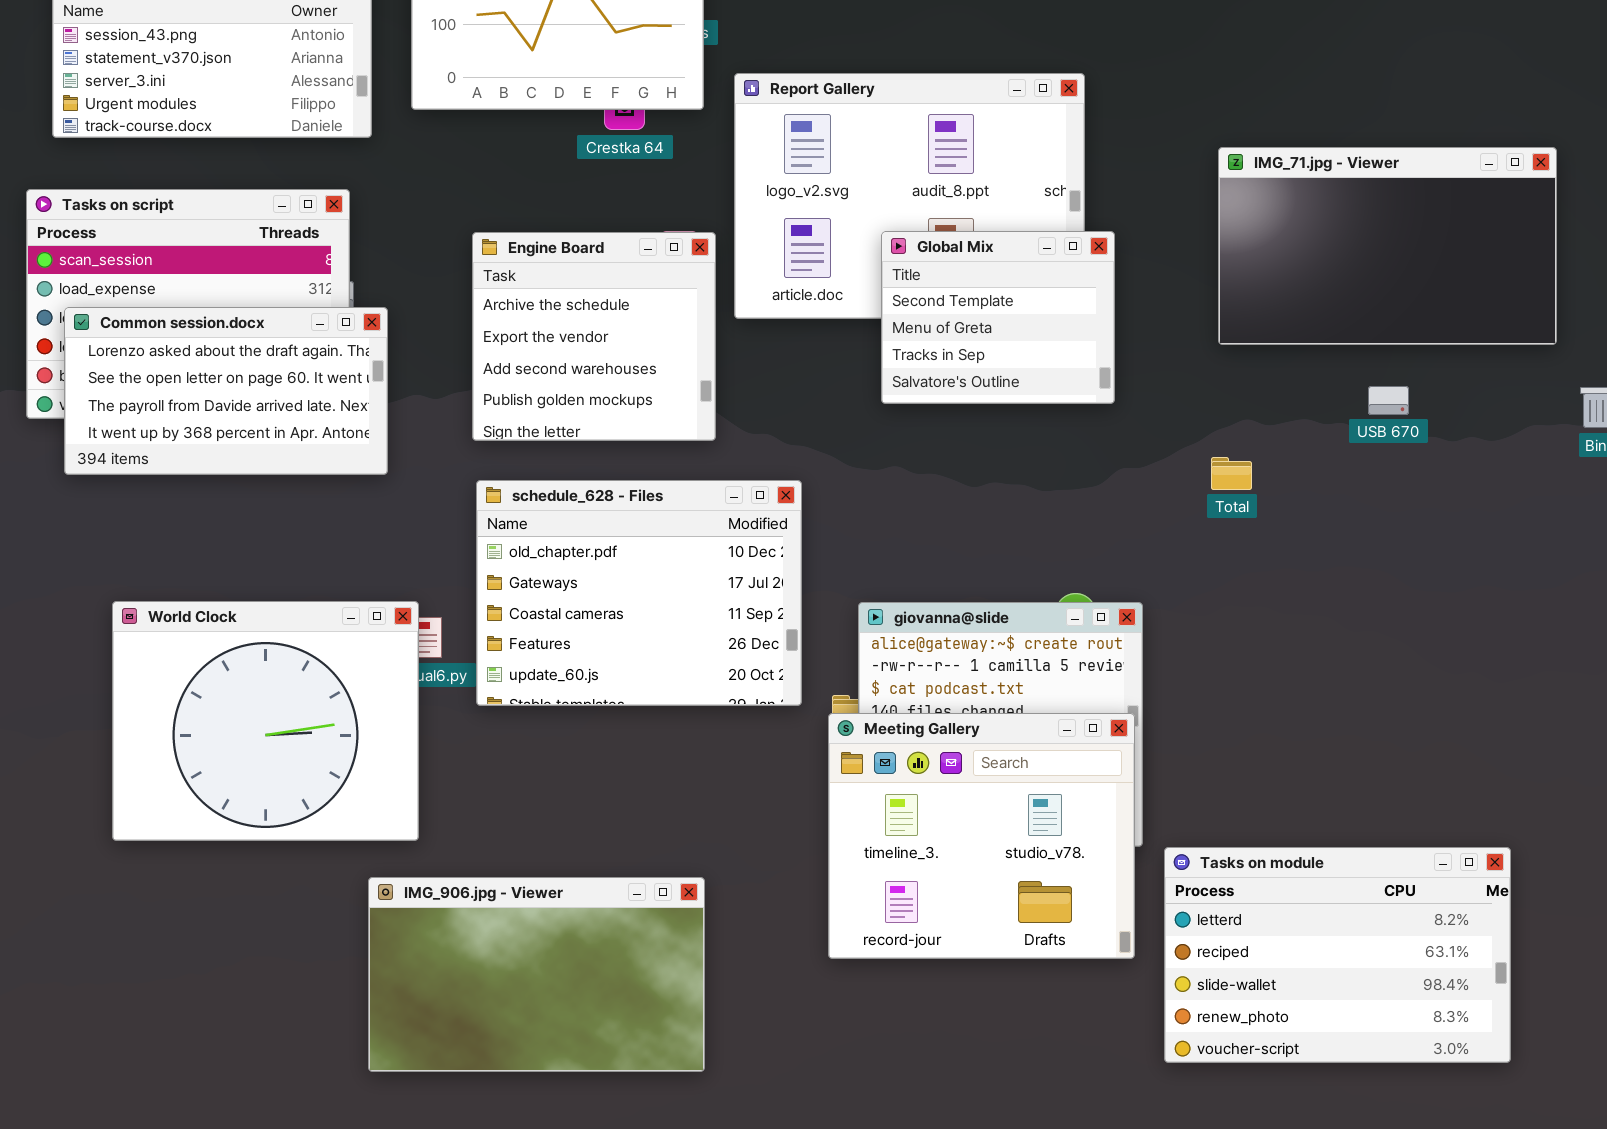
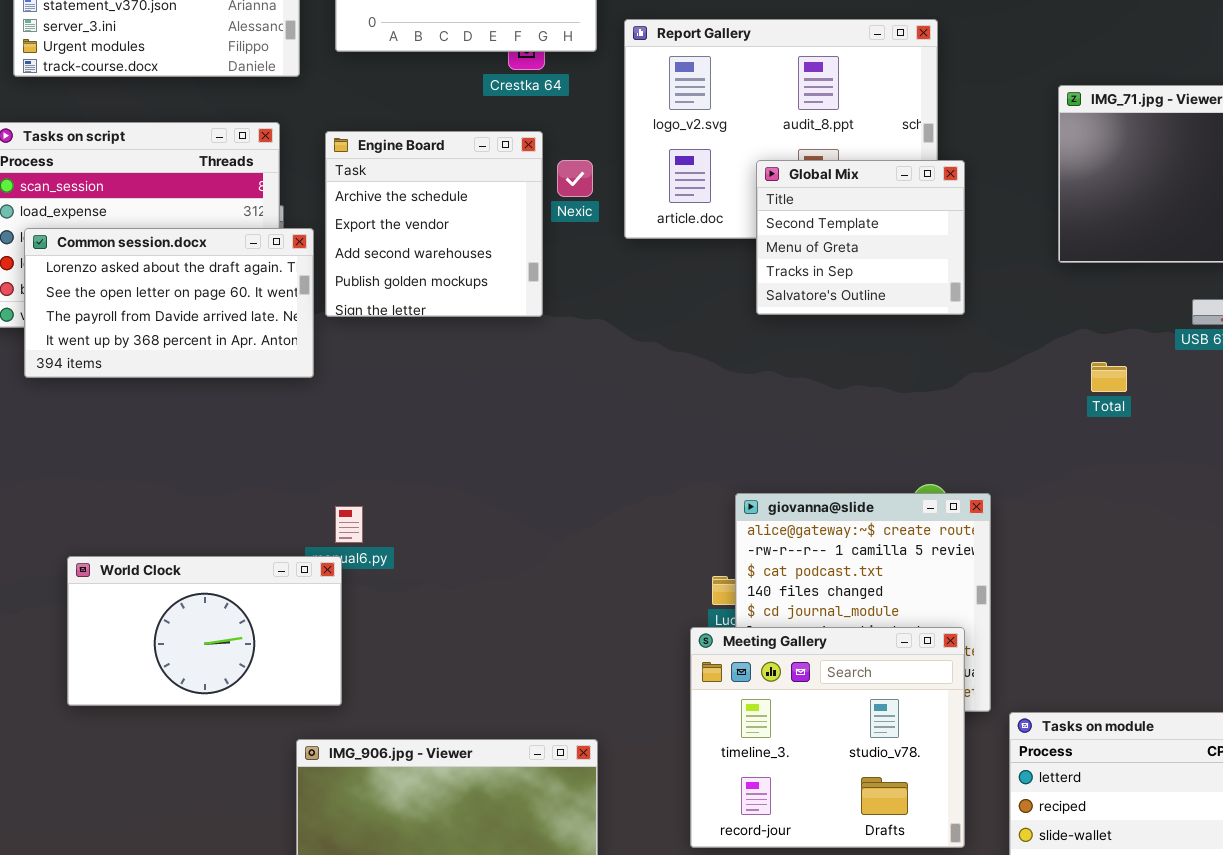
Engine Board: [472,232,716,441] -> [325,131,543,317], moved
Total: [1211,457,1252,490] -> [1091,362,1127,392], moved
schedule_628 - Files: [476,480,802,706] -> none, closed
World Clock: [112,601,419,841] -> [67,556,342,706], resized
Meeting Gallery: [828,713,1135,959] -> [690,627,965,848], moved

